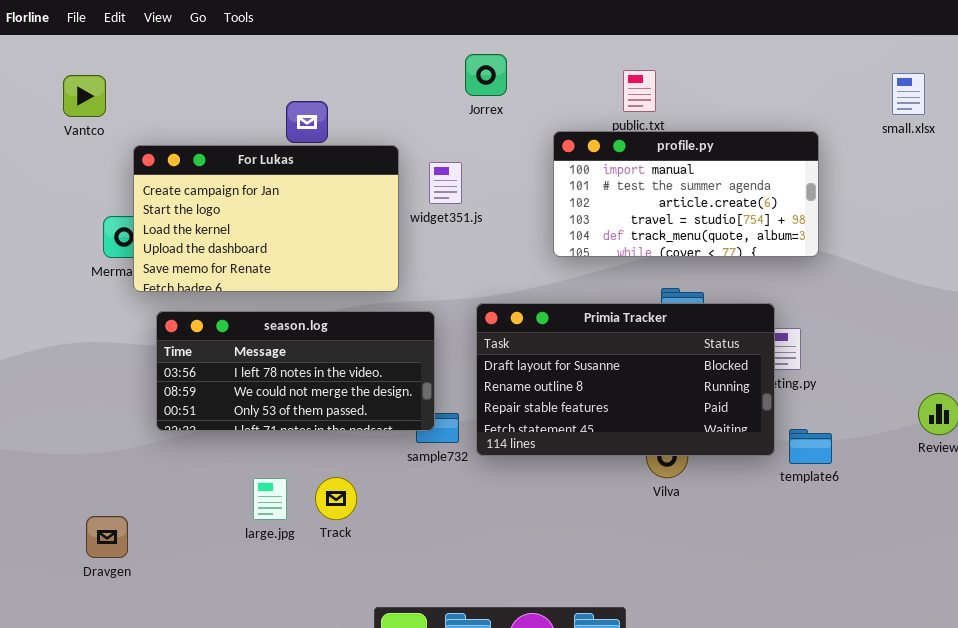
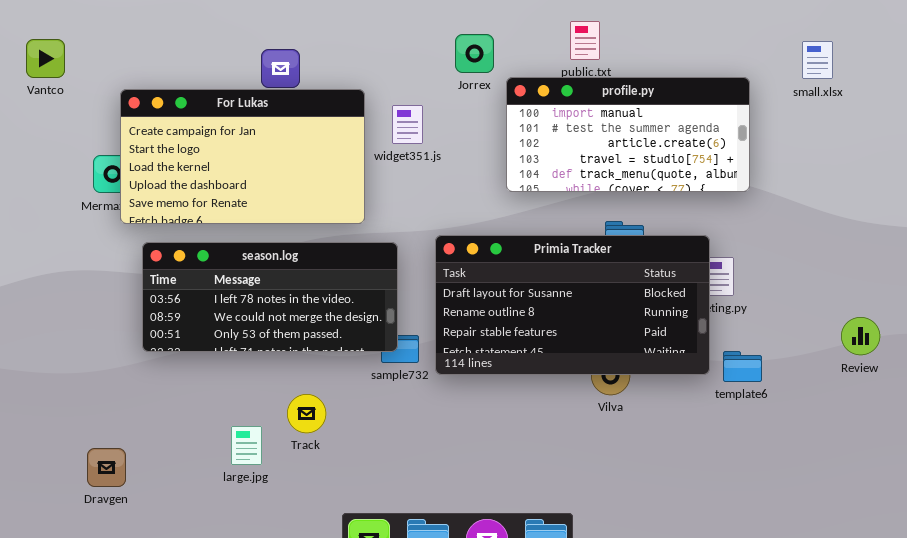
Jorrex: [465,54,507,96] -> [455,34,494,73], moved
small.xlsx: [892,73,925,115] -> [802,41,833,79], moved
Vantco: [63,75,106,117] -> [26,39,65,78], moved
large.jpg: [253,478,287,520] -> [231,426,262,465], moved
Dravgen: [86,516,128,558] -> [87,448,126,487], moved

